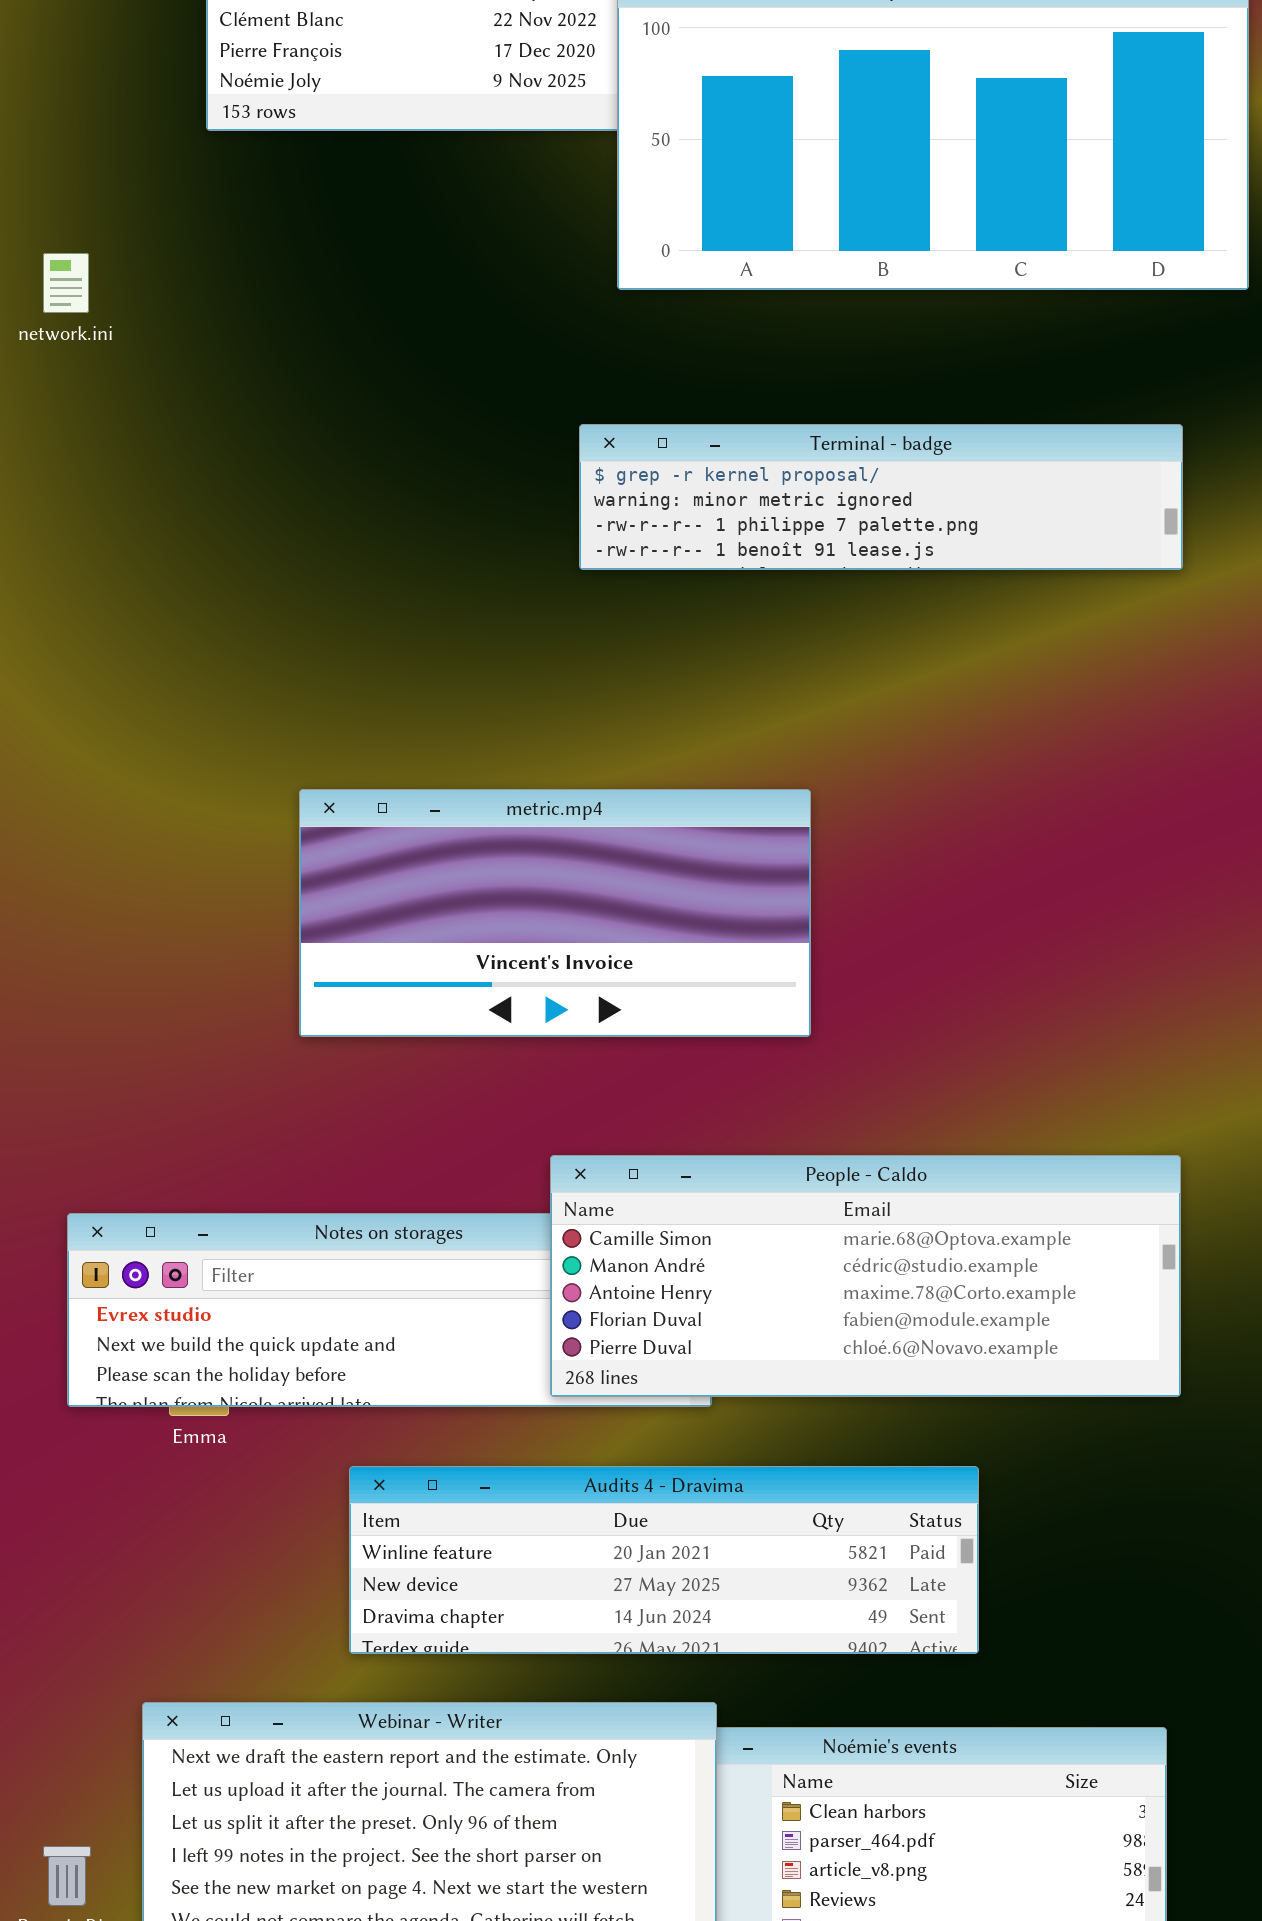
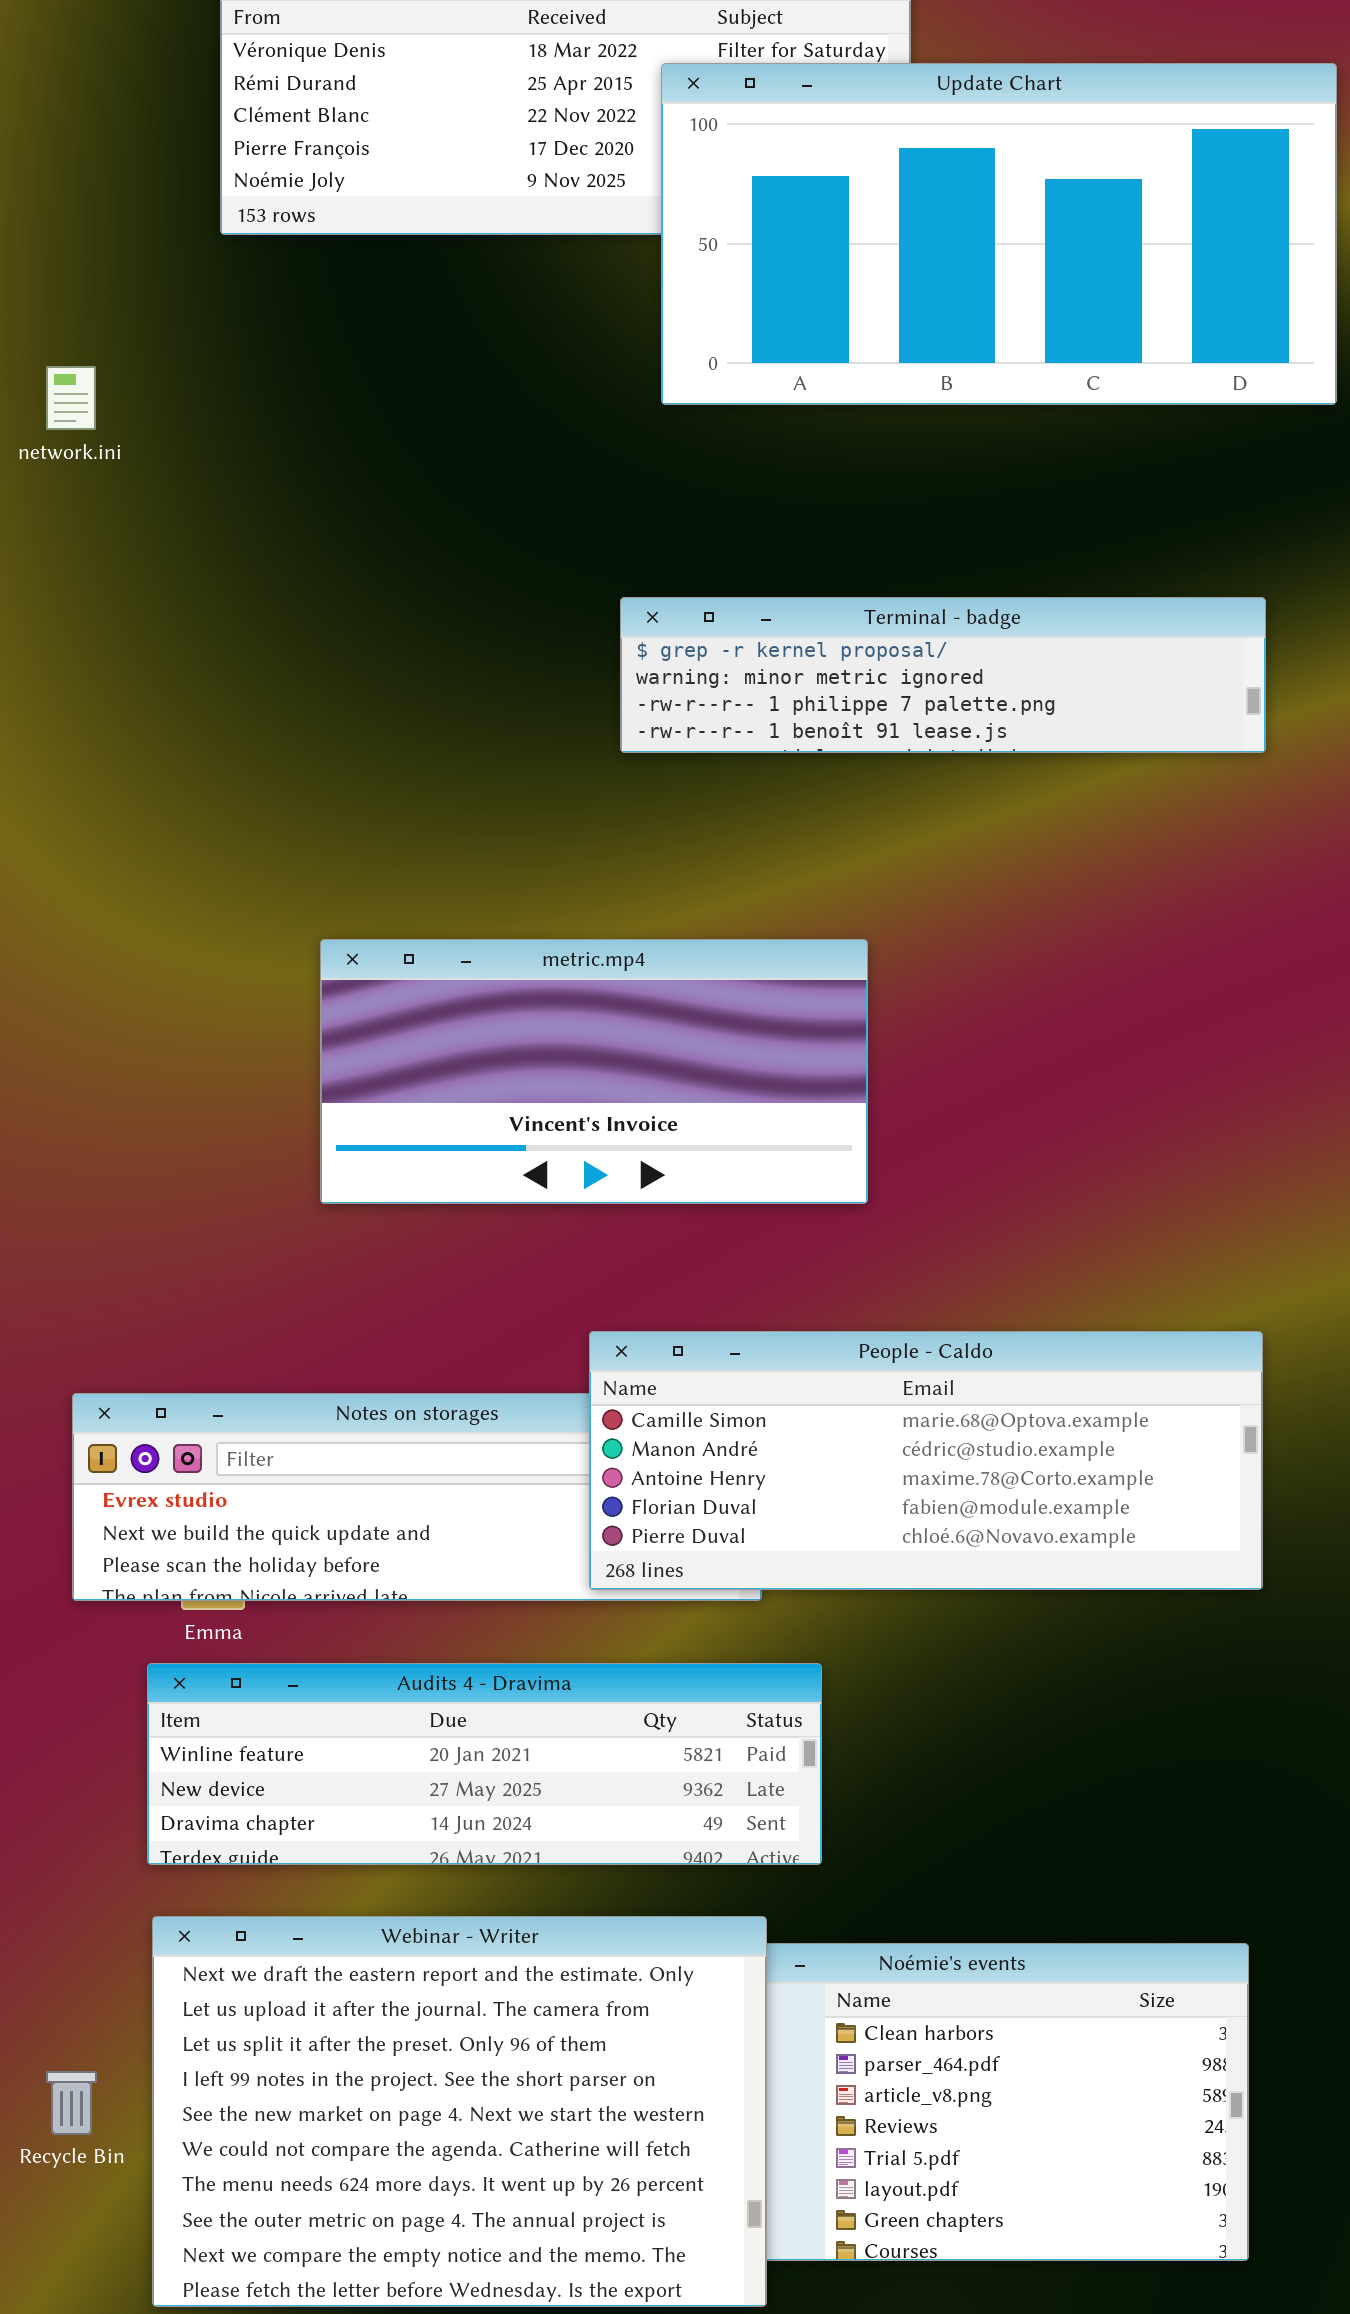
Terminal - badge: [579,424,1183,570] -> [620,597,1266,753], moved
Audits 4 - Dravima: [349,1466,979,1654] -> [147,1663,822,1865], moved

